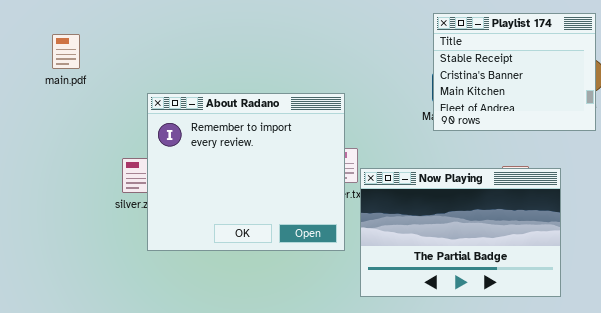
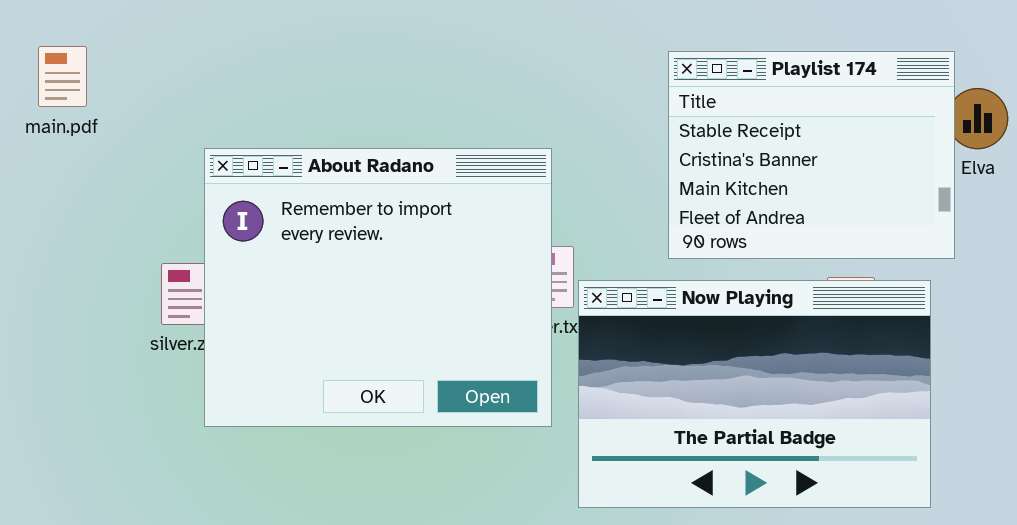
Playlist 174: [433,13,596,131] -> [668,51,955,259], moved

